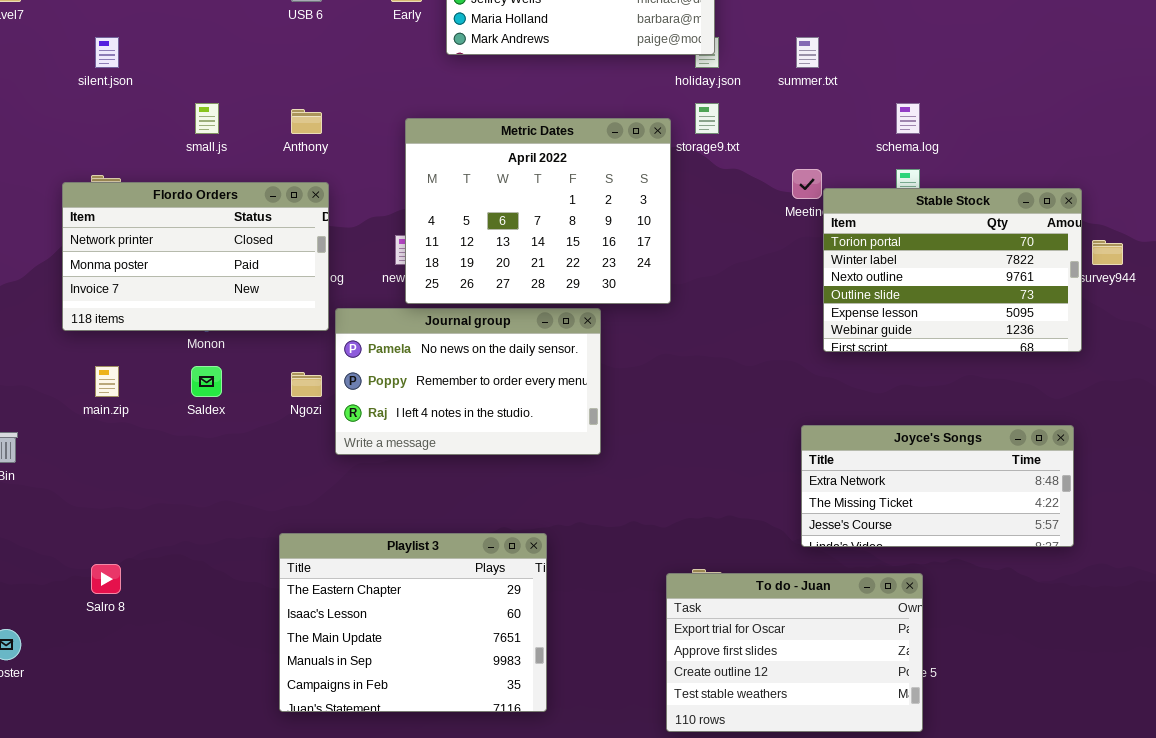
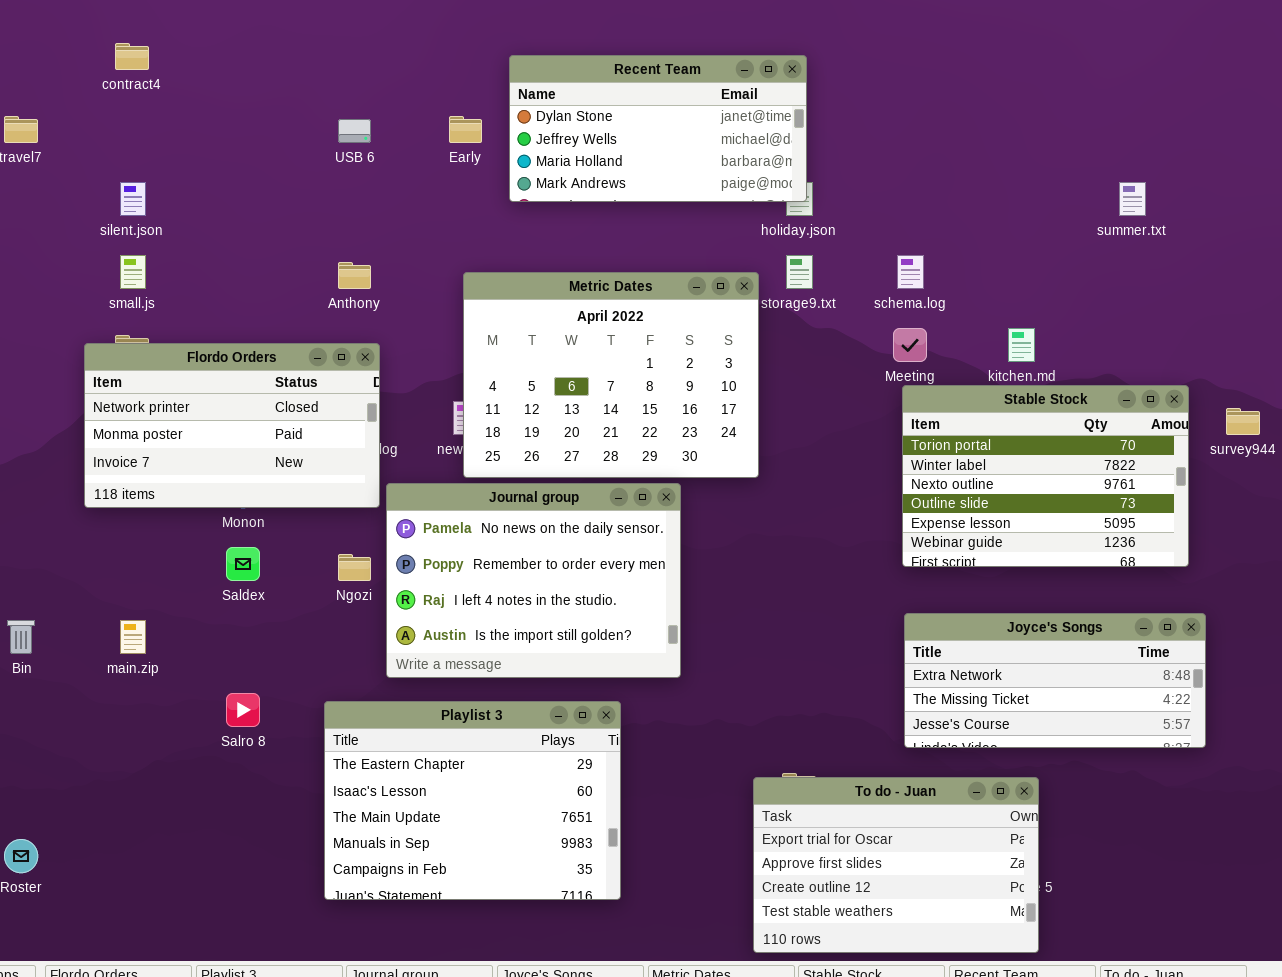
summer.txt: [796,37,819,68] -> [1119,182,1146,216], moved
small.js: [195,103,219,134] -> [120,255,146,289], moved
schema.log: [896,103,920,134] -> [897,255,924,289], moved
Stable Stock: [823,188,1082,352] -> [902,385,1189,567], moved
Journal group: [335,308,601,455] -> [386,483,681,678], resized
main.zip: [95,366,119,397] -> [120,620,146,654], moved
Playlist 3: [279,533,547,712] -> [324,701,621,900], moved
Salro 8: [91,564,121,594] -> [226,693,260,727], moved

